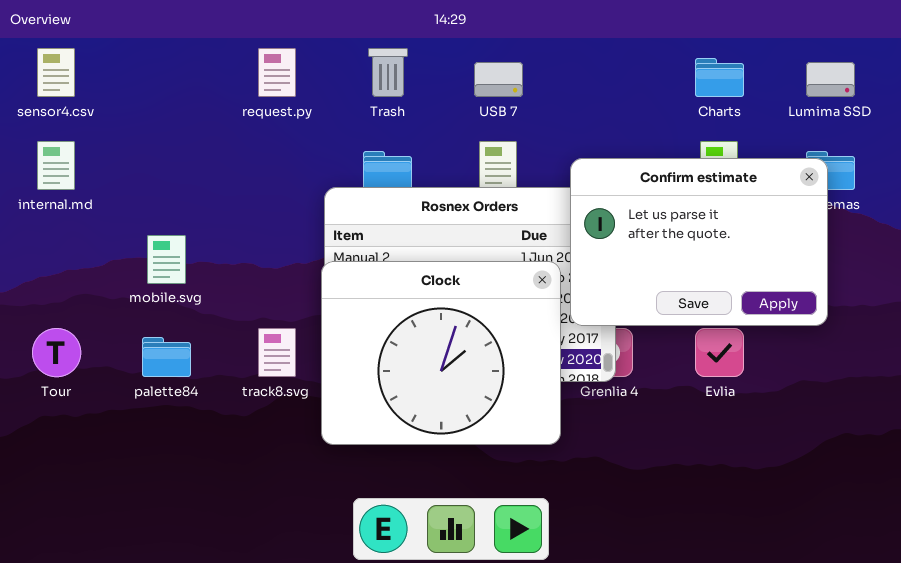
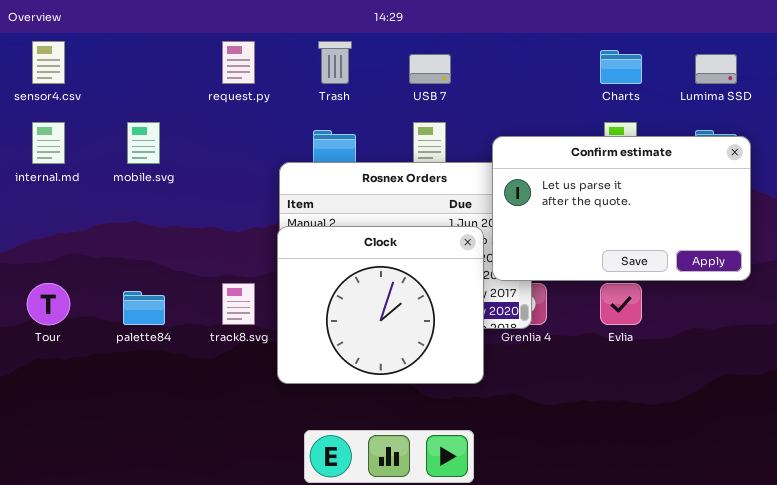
Confirm estimate: [570,158,828,326] -> [492,136,751,281], resized
mobile.svg: [147,235,186,284] -> [127,122,160,164], moved

